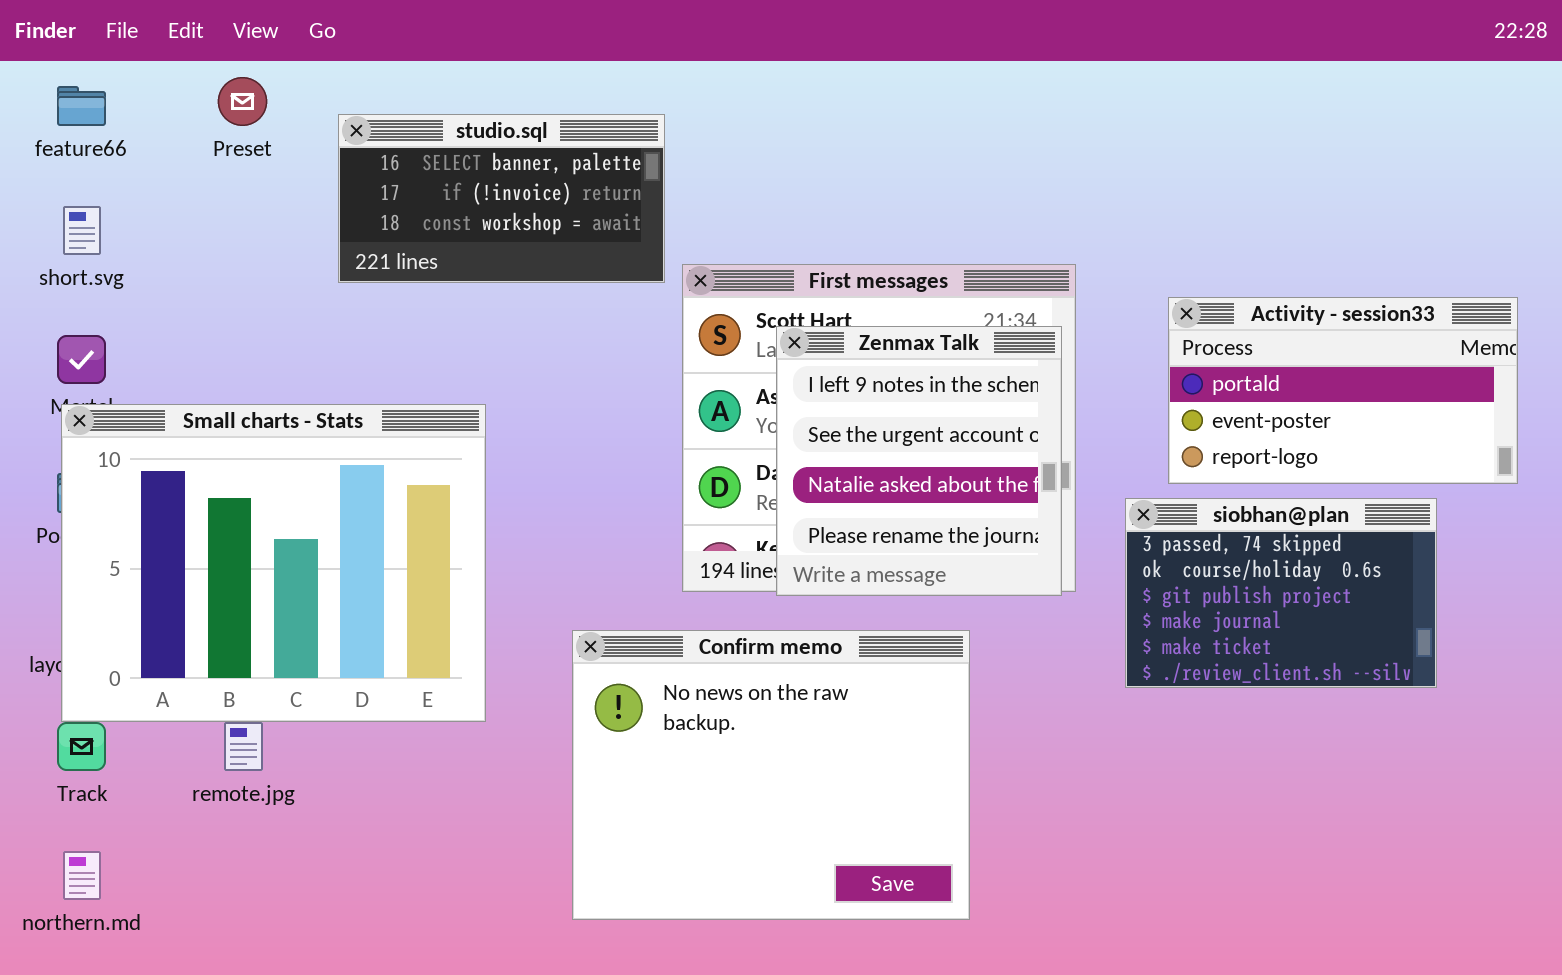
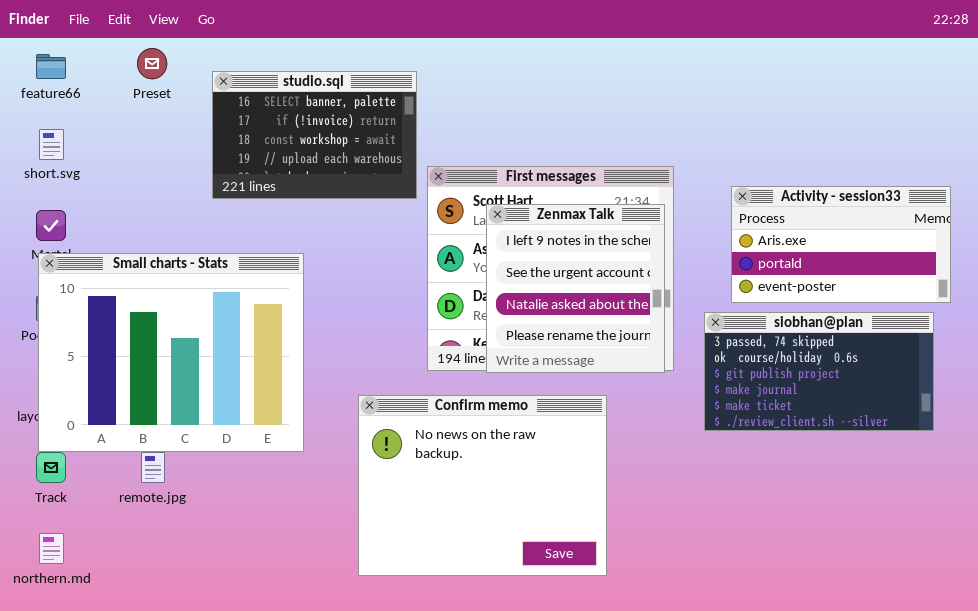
studio.sql: [338,114,665,283] -> [212,71,417,199], resized
Activity - session33: [1168,297,1518,484] -> [731,186,951,303], scrolled up 1 row
siobhan@plan: [1125,498,1437,688] -> [704,312,934,431], resized

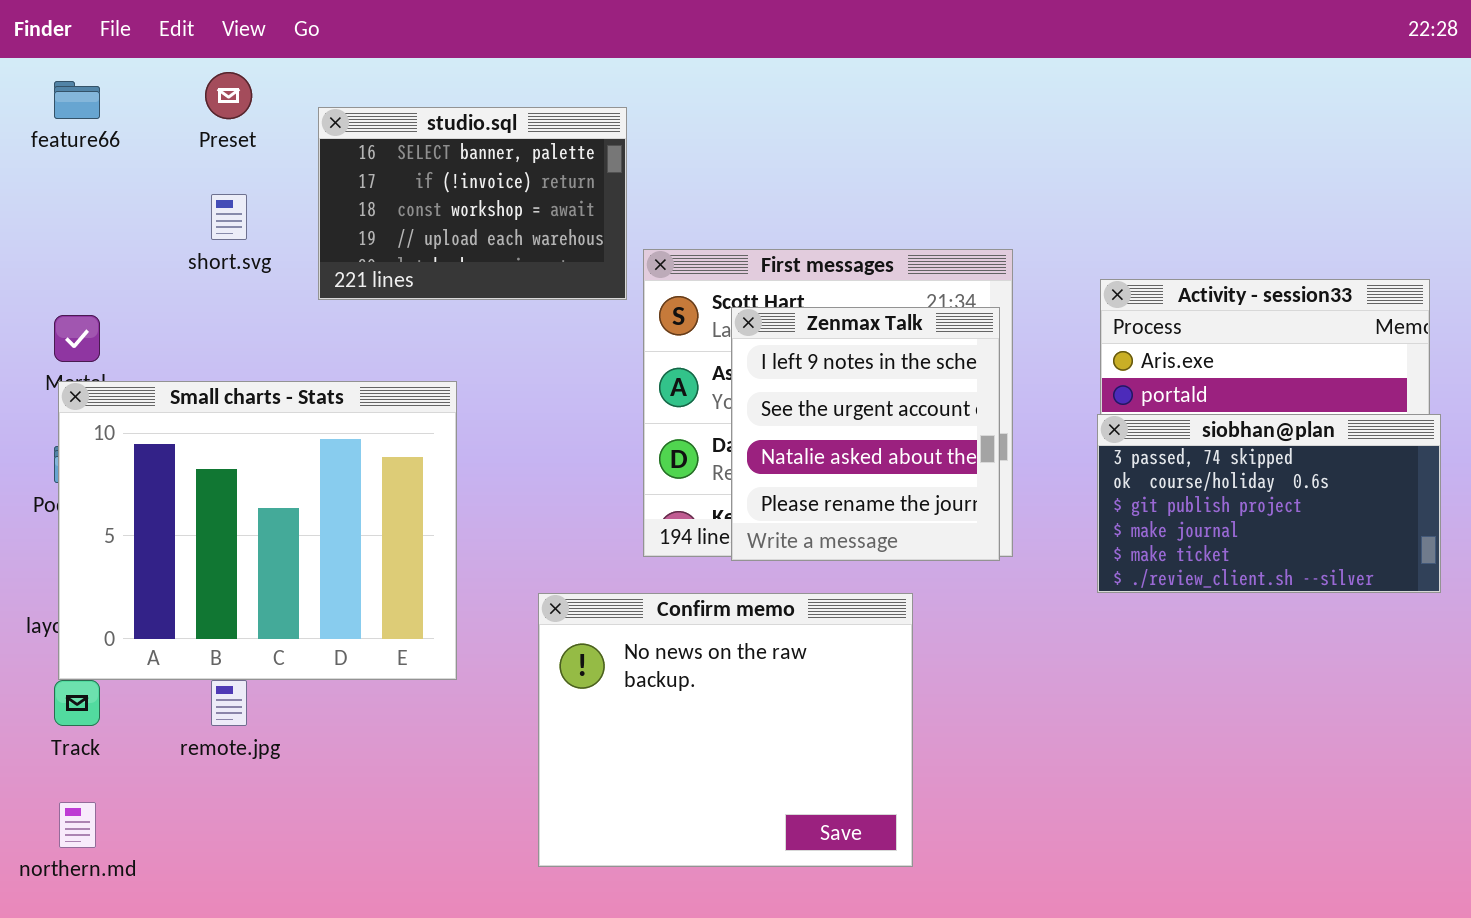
short.svg: [39,129,64,160] -> [211,194,247,240], moved
siobhan@plan: [704,312,934,431] -> [1097,414,1441,593], moved

